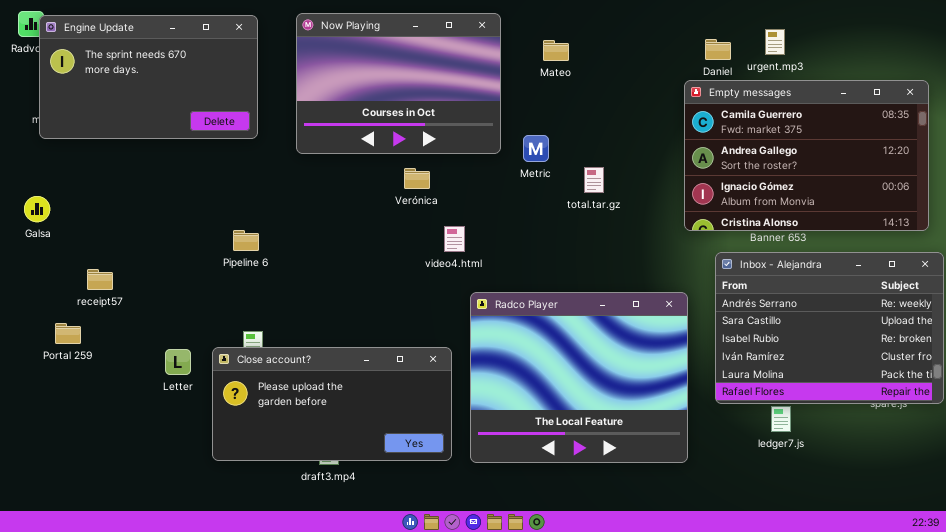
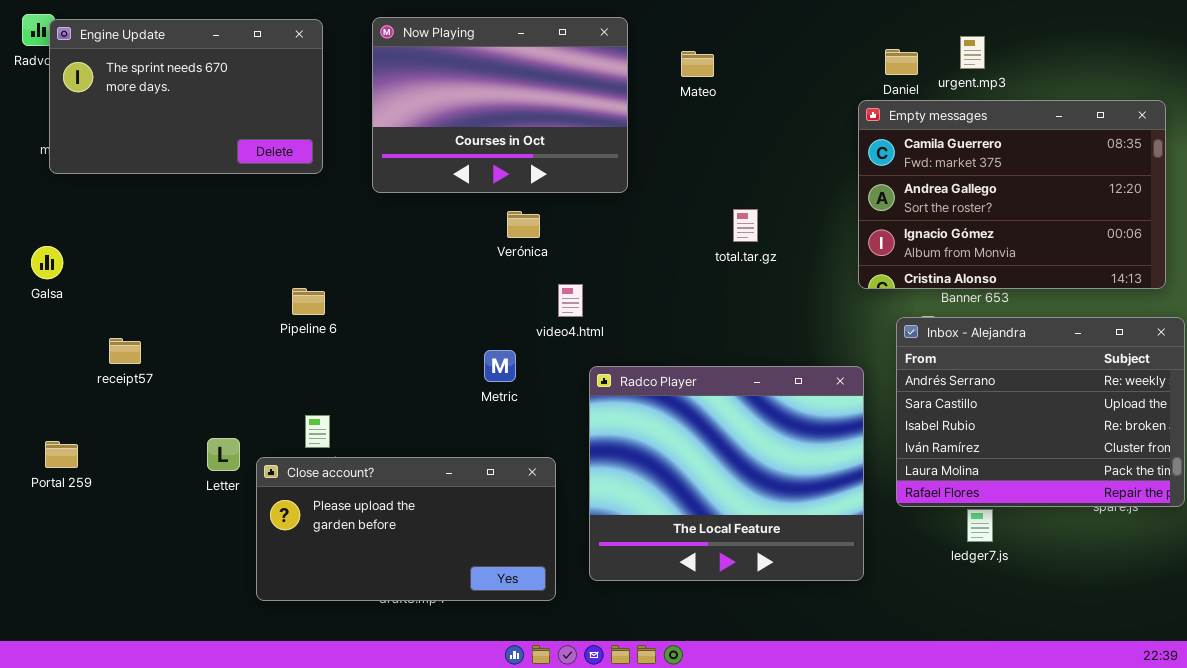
Metric: [523,135,549,162] -> [484,350,516,382], moved
Portal 259: [55,323,81,344] -> [45,441,78,468], moved
Close account?: [212,347,452,461] -> [256,457,556,601], moved

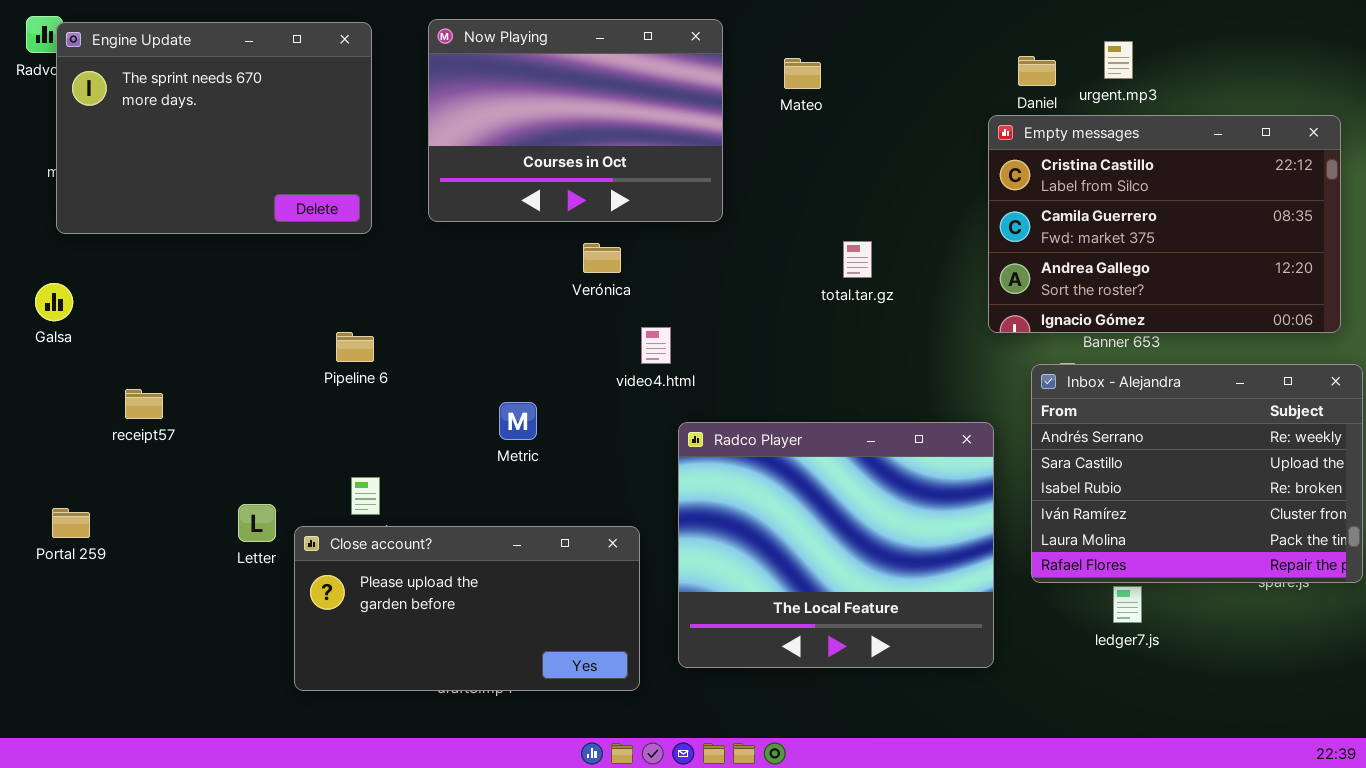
Engine Update: [49,19,323,174] -> [56,22,372,234], resized
Empty messages: [858,100,1166,289] -> [988,115,1341,333], scrolled up 1 row
Metric: [484,350,516,382] -> [499,402,537,440], moved

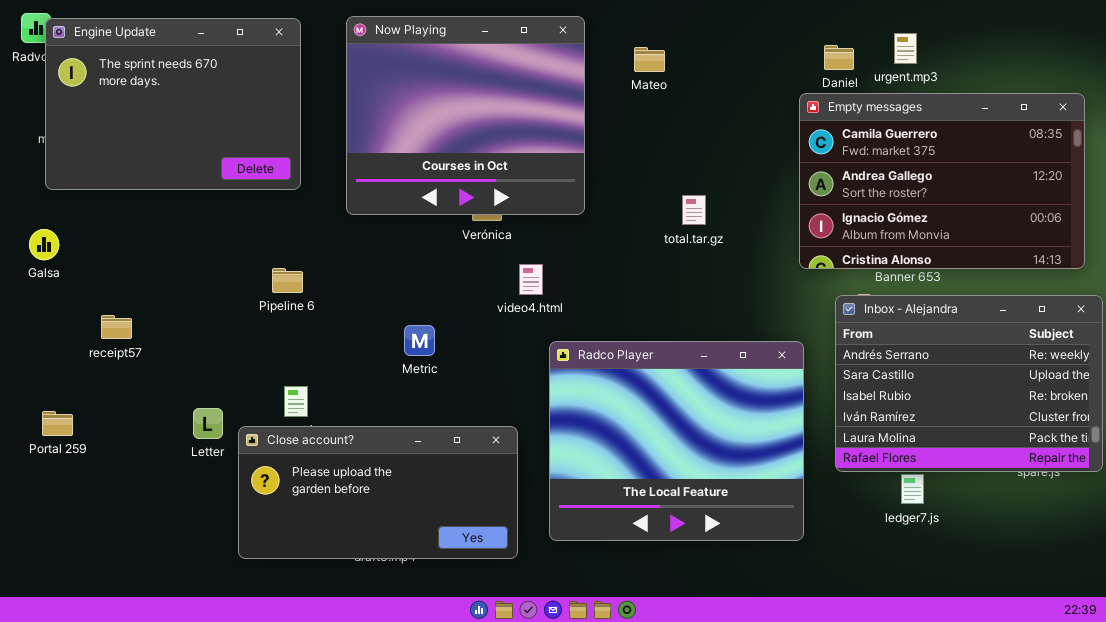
Now Playing: [428,19,723,222] -> [346,16,585,215], resized
Empty messages: [988,115,1341,333] -> [799,93,1085,269], scrolled down 1 row

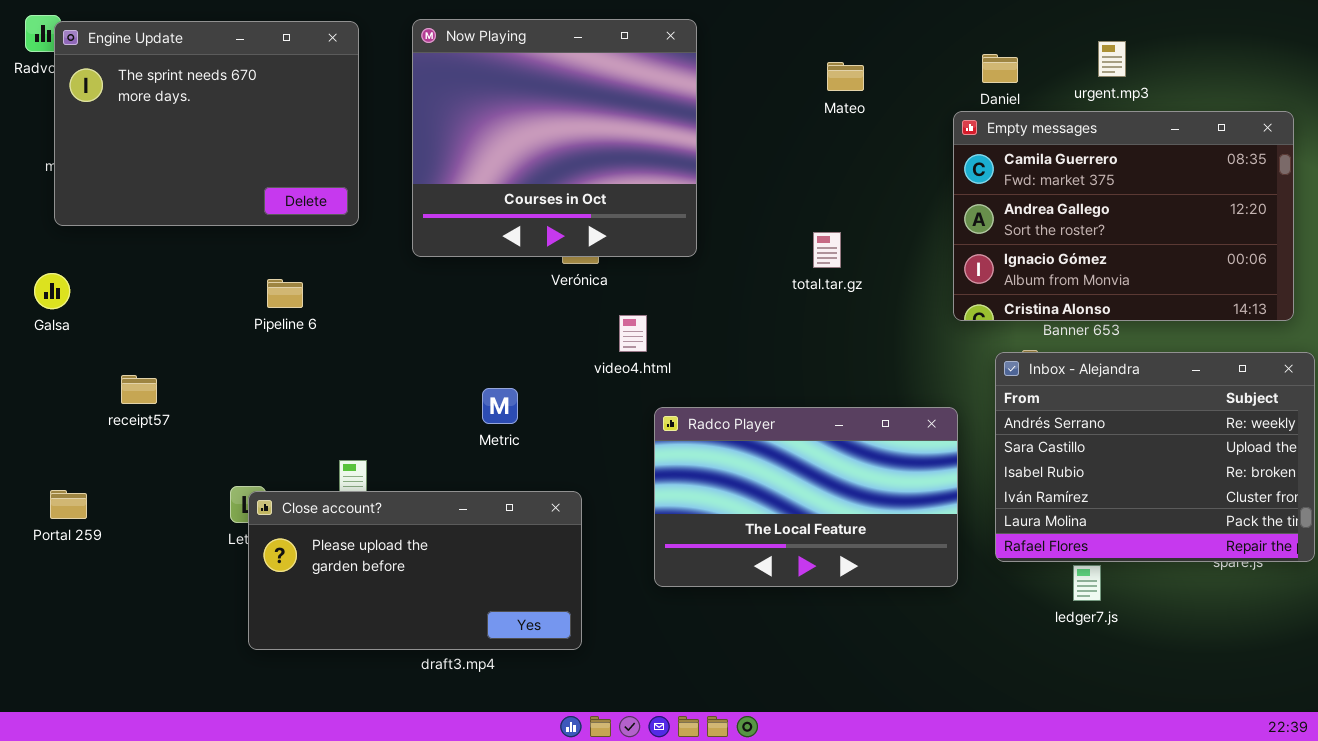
urgent.mp3: [894,33,917,64] -> [1098,41,1126,77], moved
Mateo: [634,47,665,72] -> [827,62,864,91], moved
Pipeline 6: [272,268,303,293] -> [267,279,303,308], moved
Radco Player: [549,341,804,541] -> [654,407,958,587], resized
Close account?: [238,426,518,559] -> [248,491,582,650], moved

